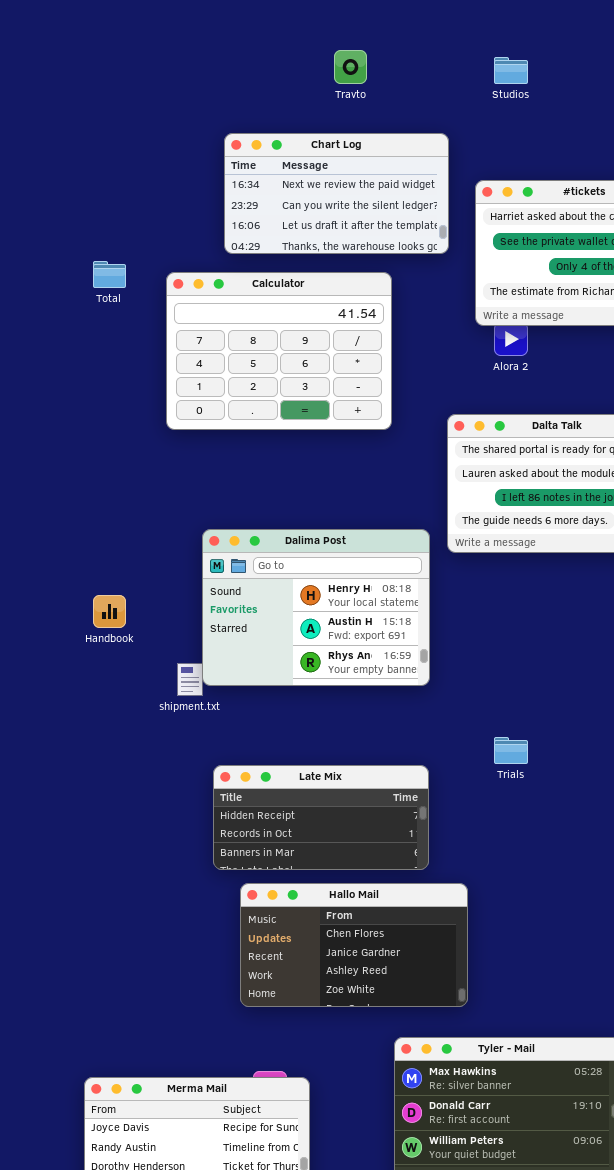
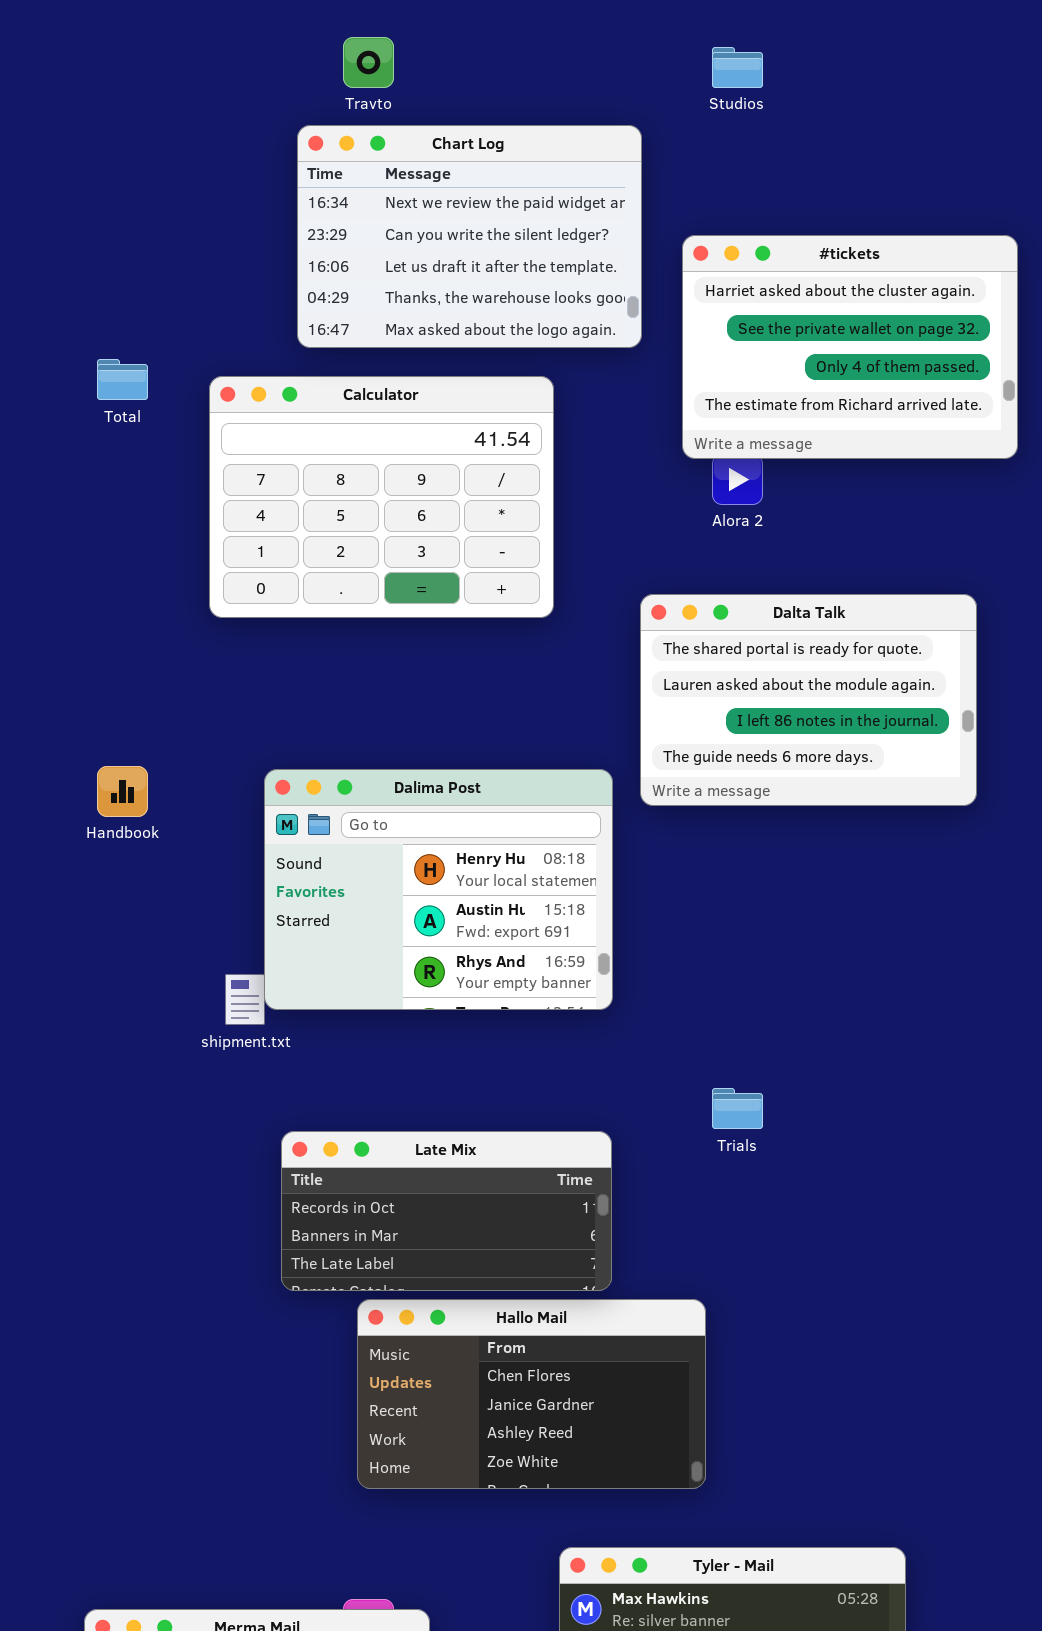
Travto: [334,50,367,84] -> [343,37,394,88], moved
Chart Log: [224,133,449,254] -> [297,125,642,348], resized
Handbook: [93,595,126,628] -> [97,766,148,817], moved
Late Mix: [213,765,429,870] -> [281,1131,612,1291], scrolled down 1 row
Hallo Mail: [240,883,468,1007] -> [357,1299,706,1489], moved

